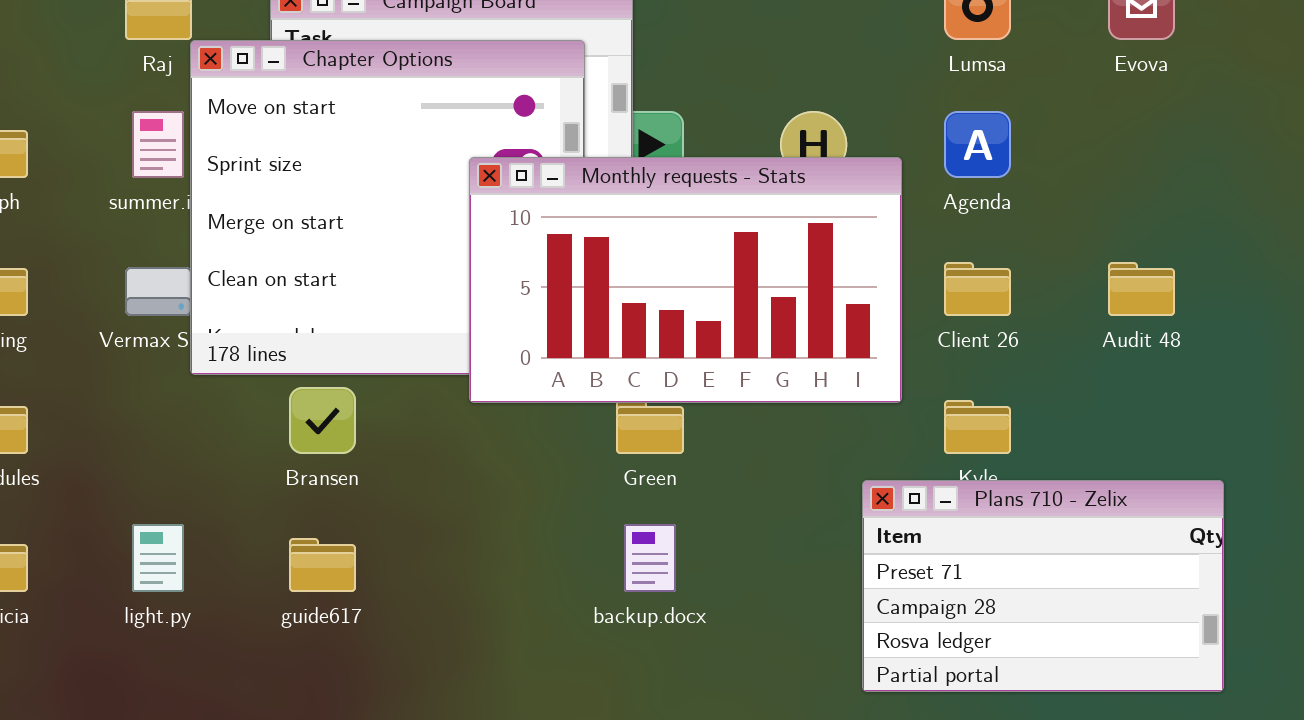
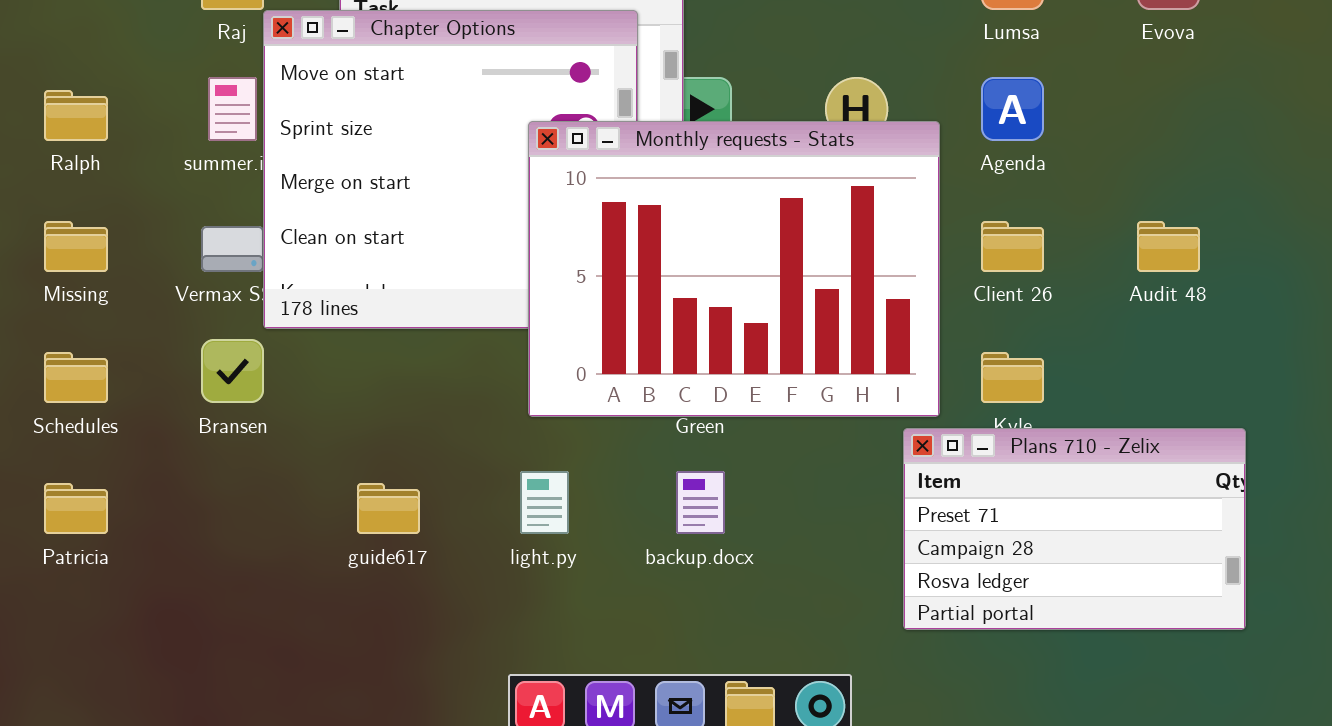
Monthly requests - Stats: [469,157,902,403] -> [528,121,940,417], resized
Bransen: [289,387,356,454] -> [201,339,264,403], moved
light.py: [132,524,184,592] -> [520,471,569,534], moved

